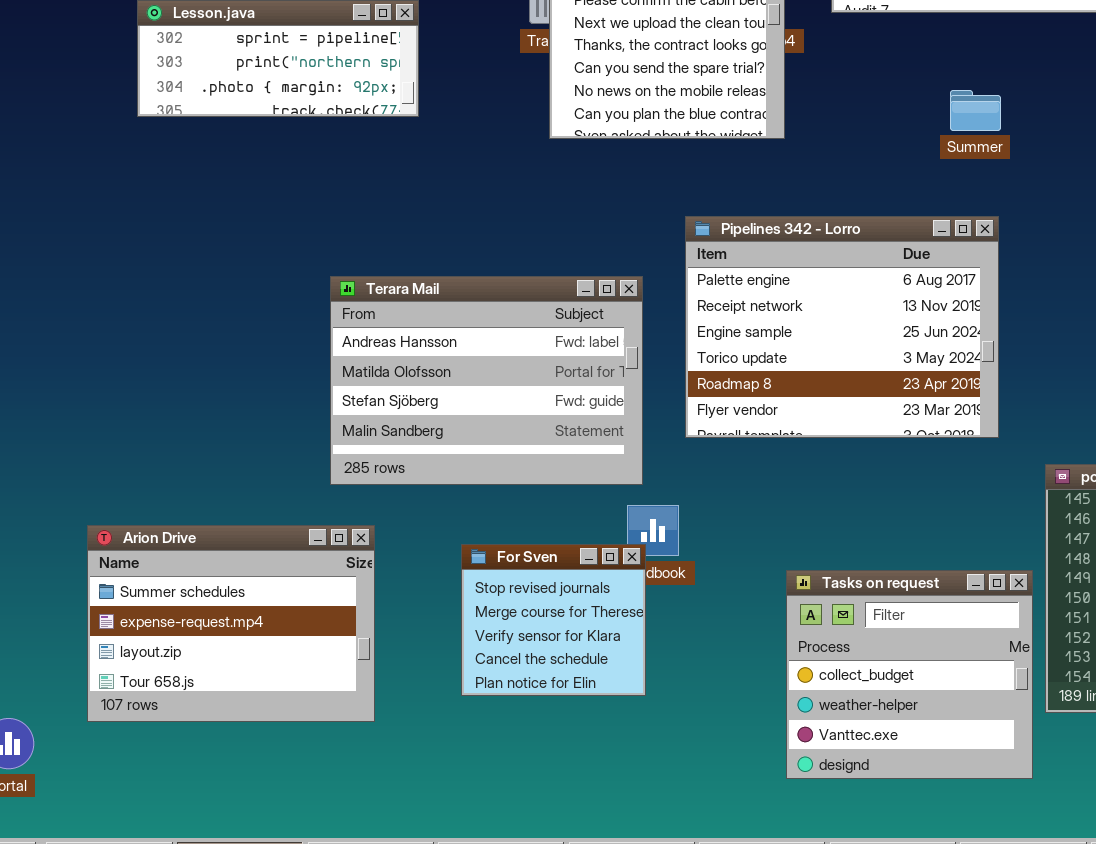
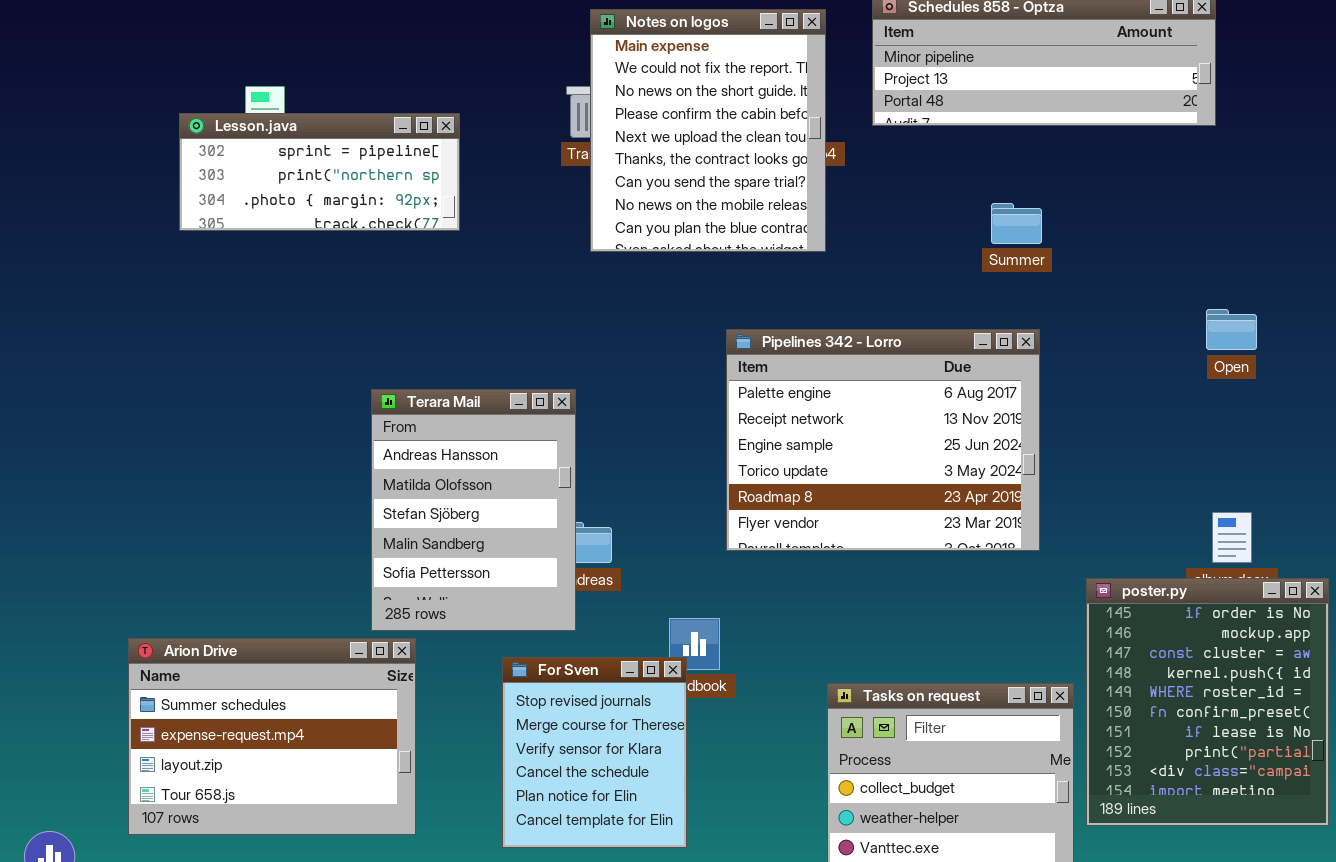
Terara Mail: [330,276,643,485] -> [371,389,576,631], resized
For Sven: [461,544,646,696] -> [502,657,687,848], resized

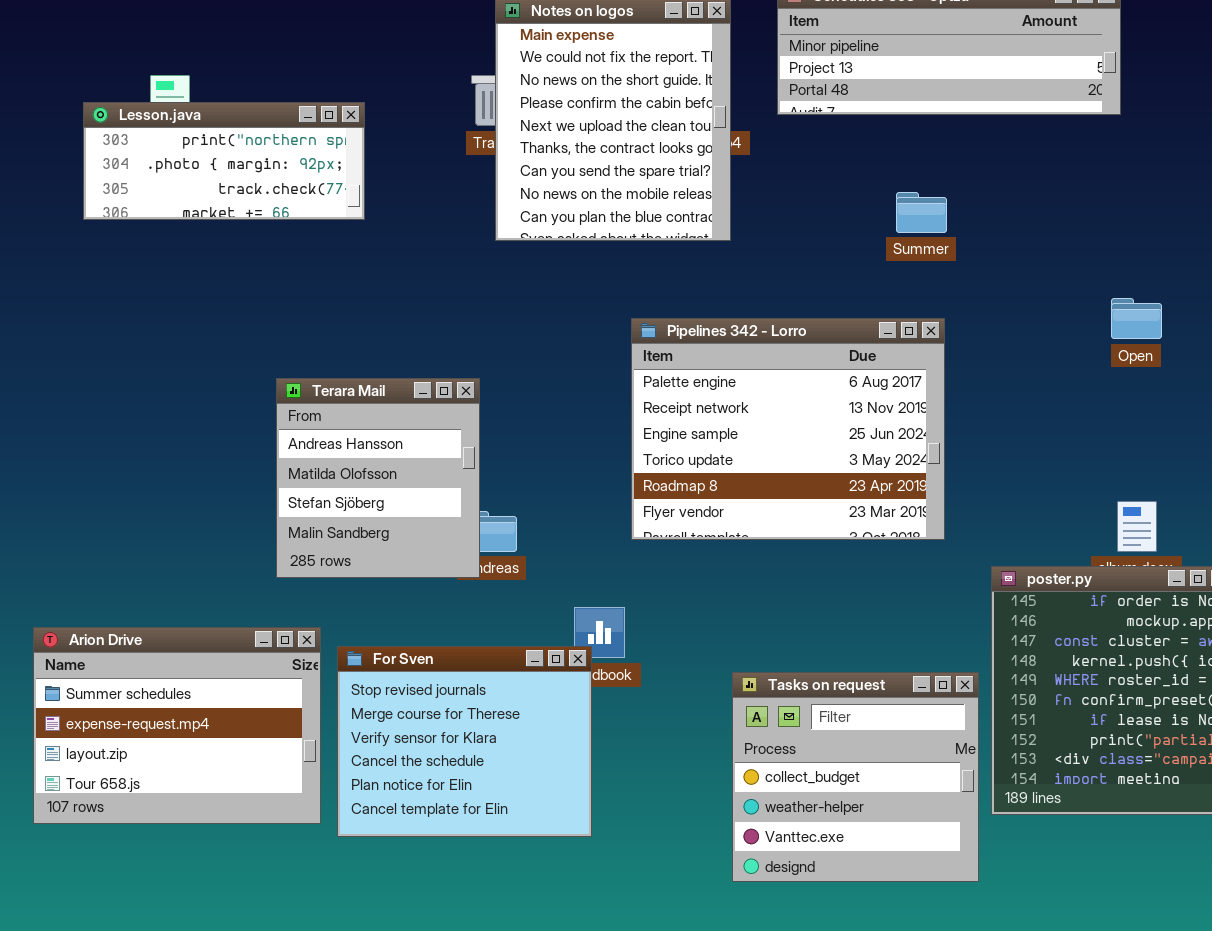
Lesson.java: [179,113,460,231] -> [83,102,365,220], scrolled down 1 row
Terara Mail: [371,389,576,631] -> [276,378,480,578], resized
For Sven: [502,657,687,848] -> [337,646,592,837], resized

